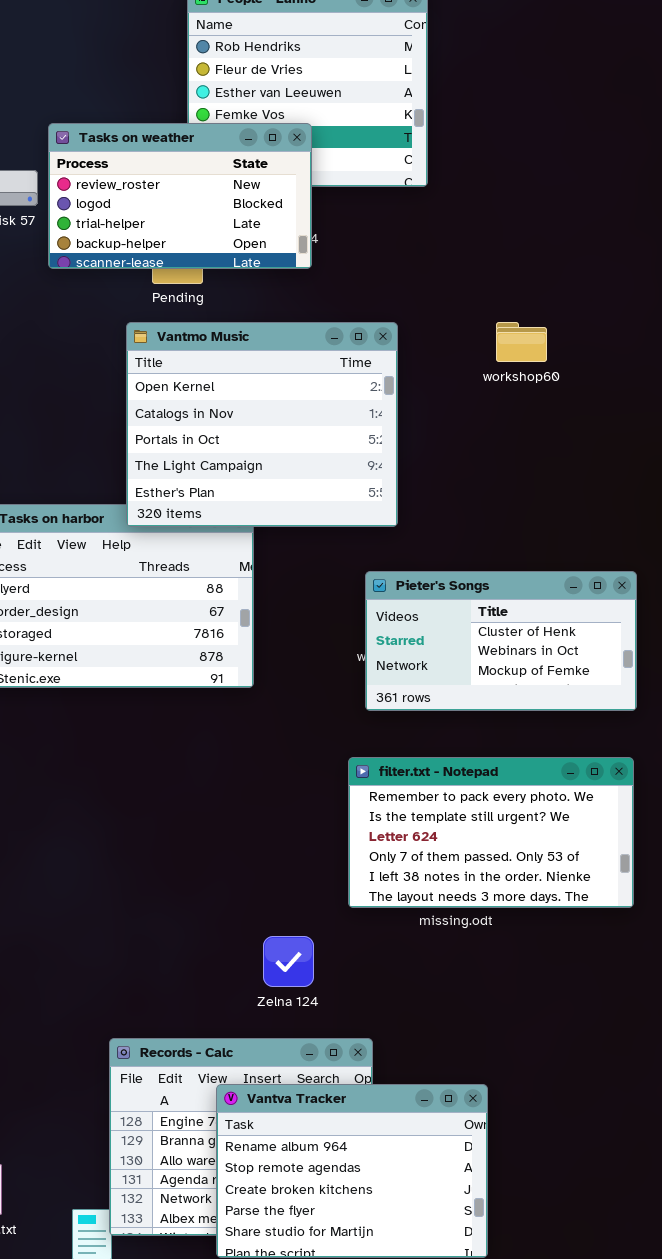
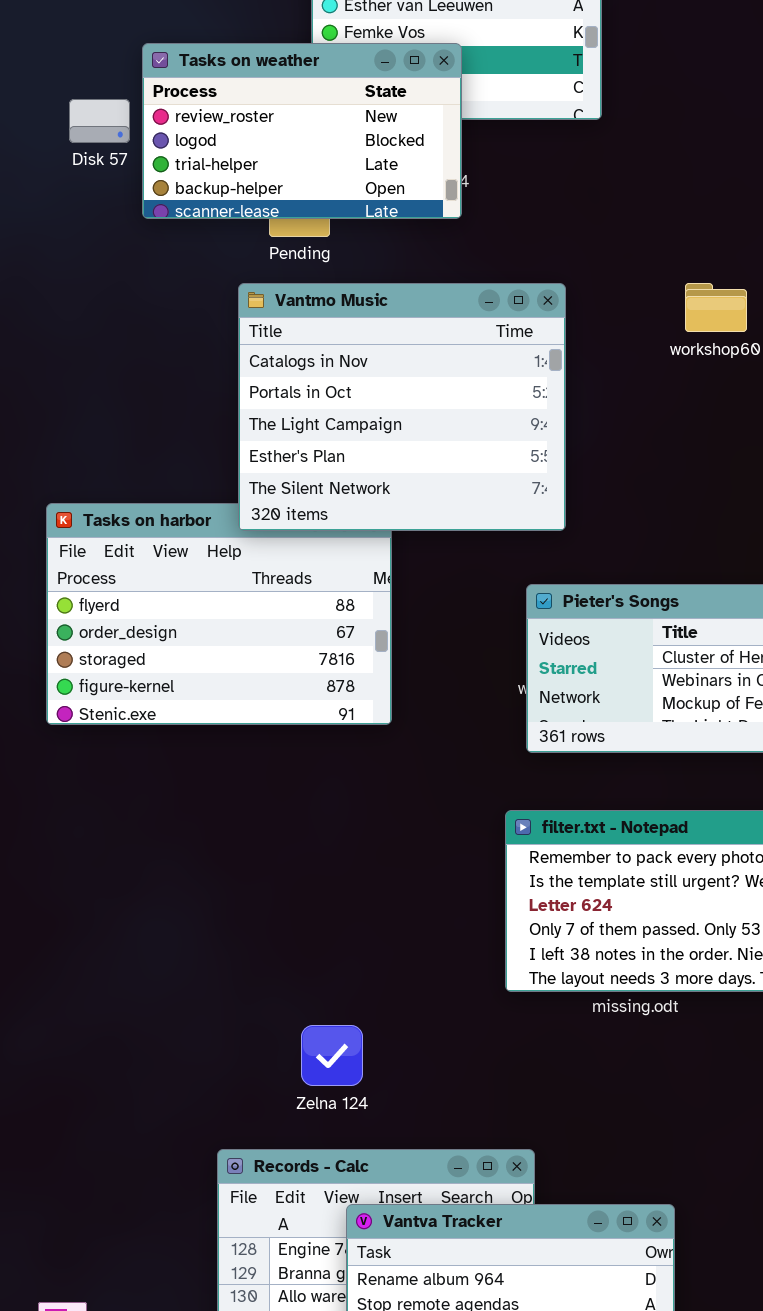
Vantmo Music: [126,322,398,527] -> [238,283,566,531], scrolled down 1 row
Zelna 124: [263,936,314,987] -> [301,1025,363,1086], moved

